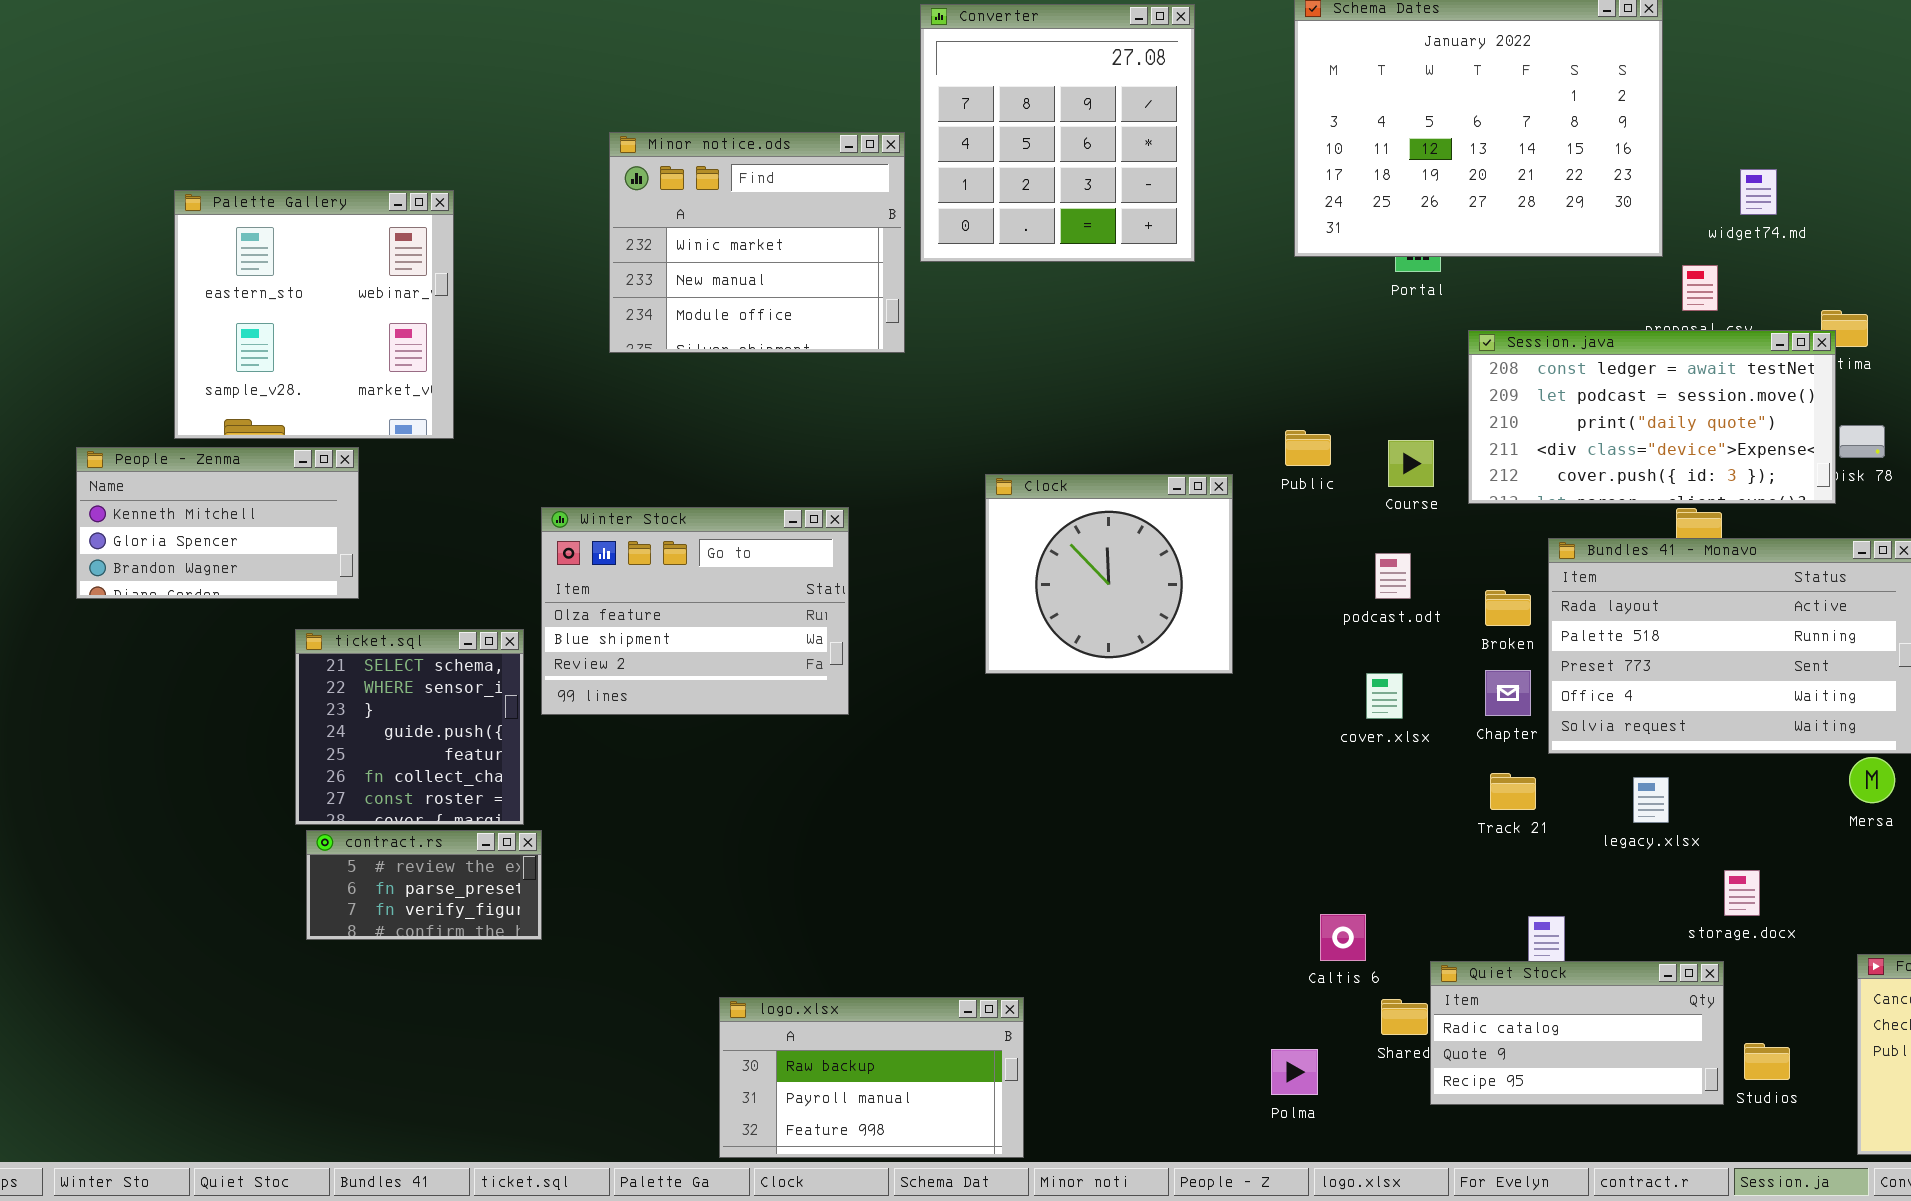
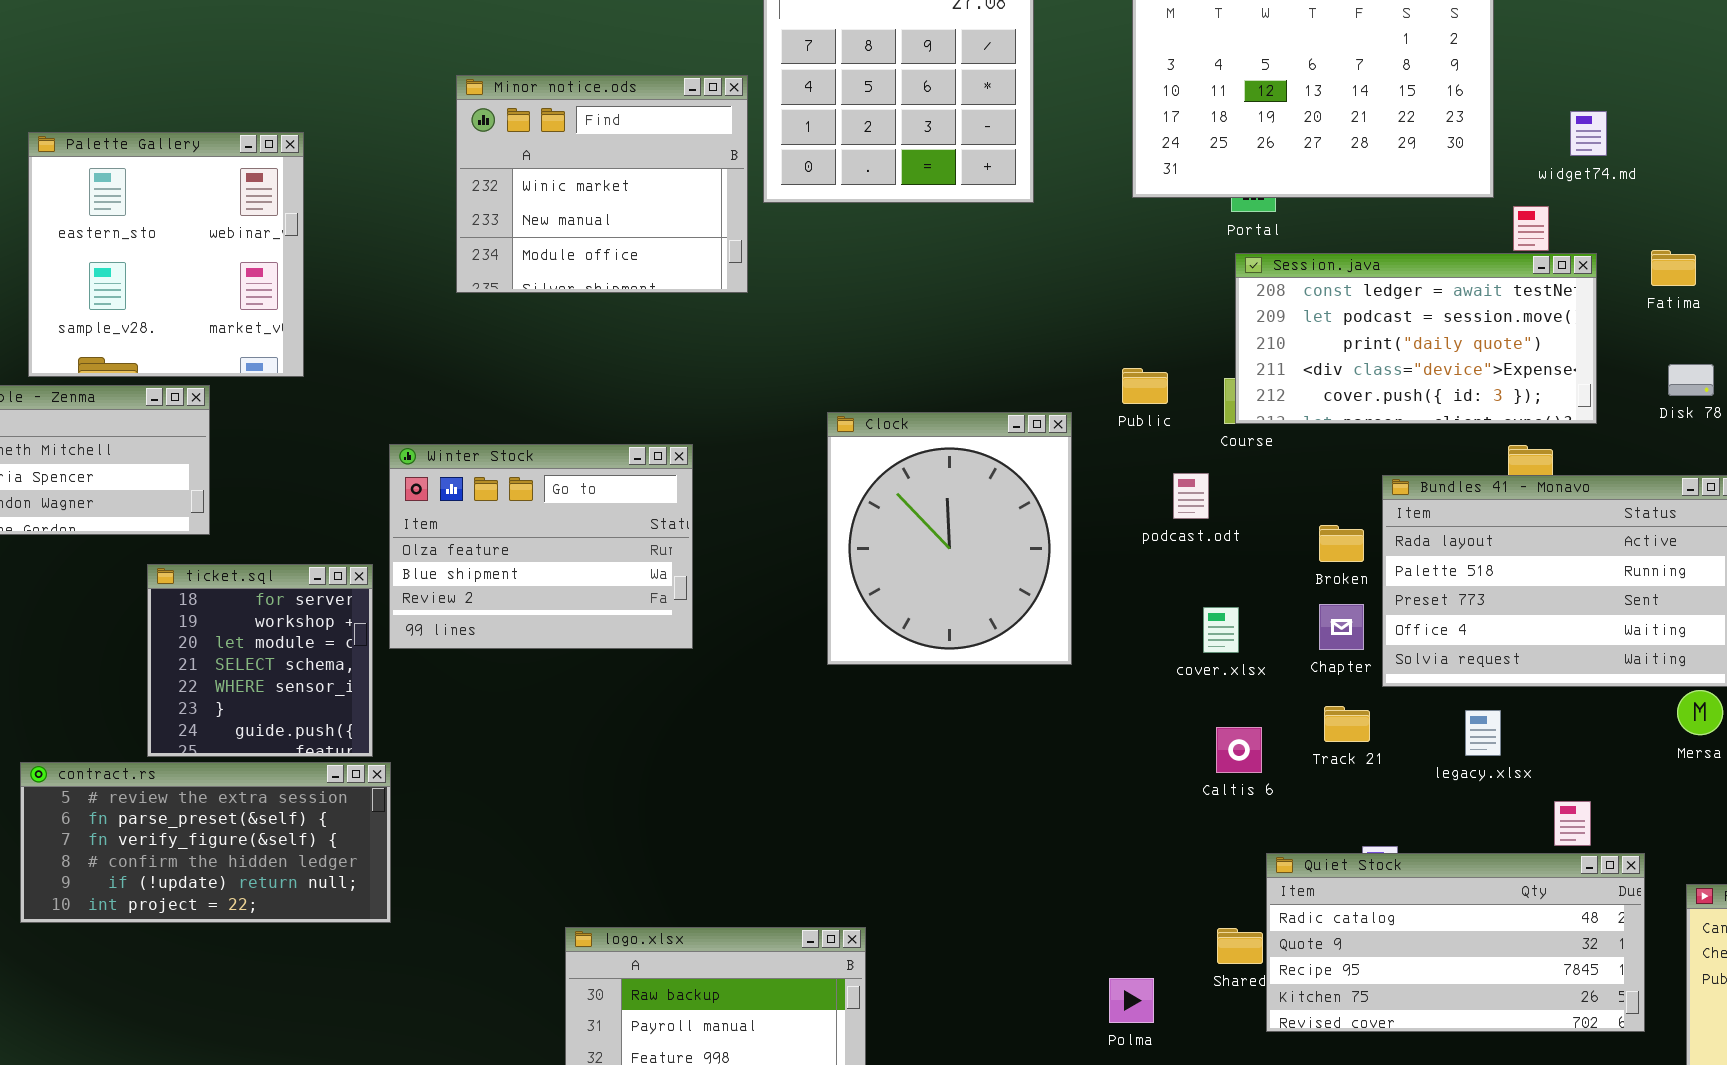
Session.java: [1468,330,1836,504] -> [1235,253,1597,424], moved
Clock: [985,474,1233,674] -> [827,412,1072,665], resized
podcast.odt: [1375,553,1411,599] -> [1173,473,1209,519], moved
ticket.sql: [295,629,524,825] -> [147,564,373,757], scrolled up 3 rows
contract.rs: [306,830,542,940] -> [20,762,391,923], resized
Caltis 6: [1320,914,1366,961] -> [1216,727,1262,773], moved
Quiet Stock: [1430,961,1724,1105] -> [1266,853,1645,1032], resized

